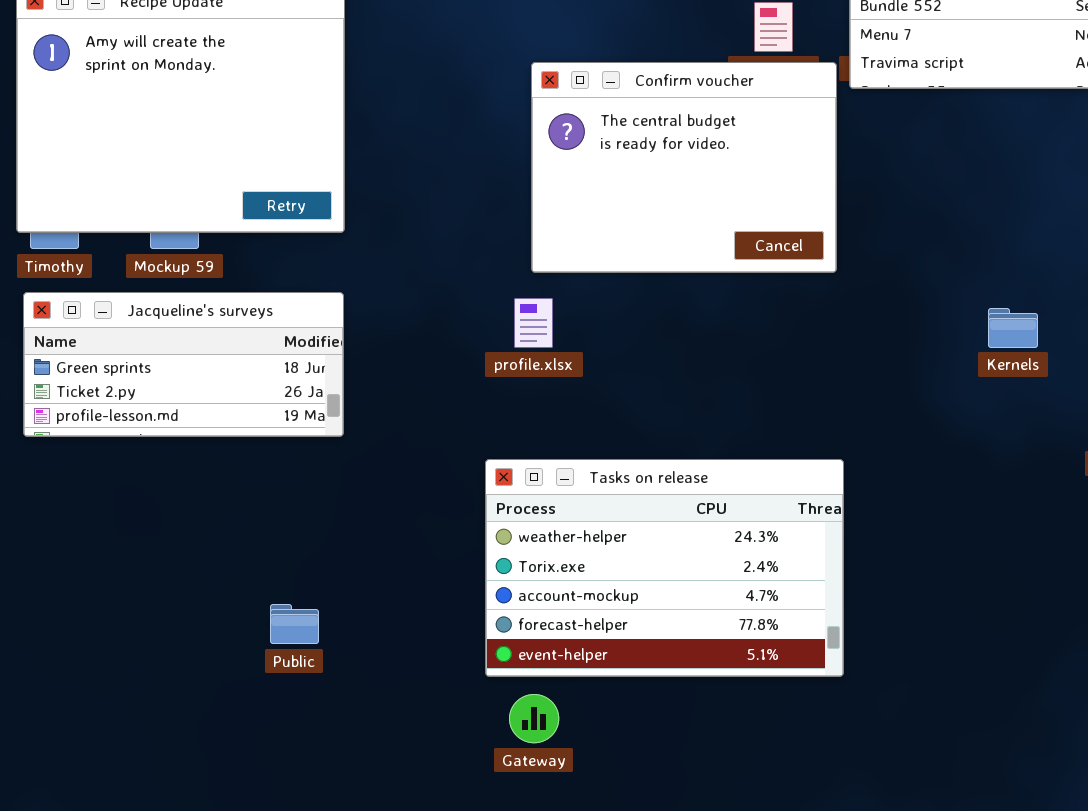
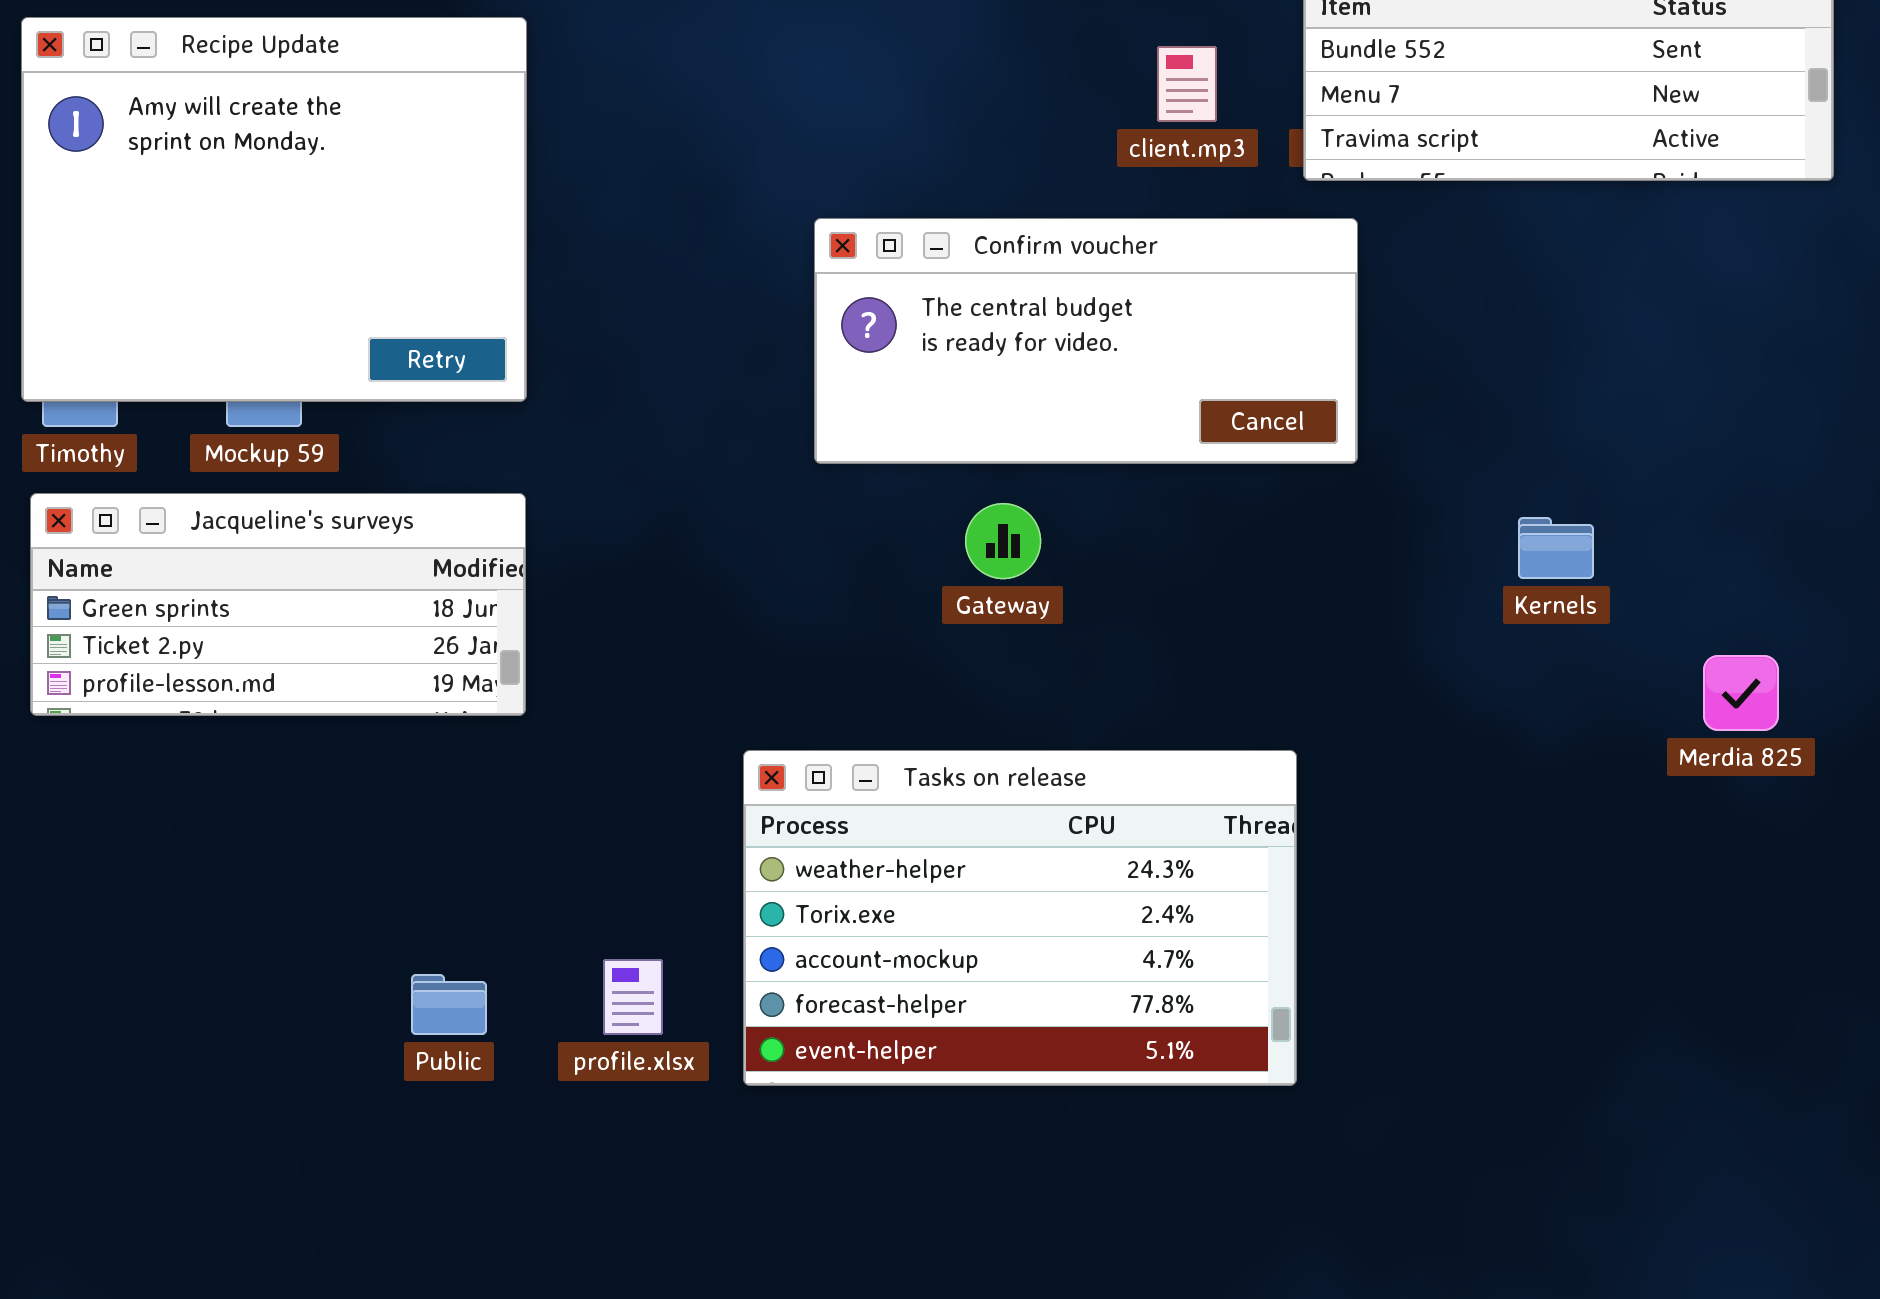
Confirm voucher: [531,62,837,273] -> [814,218,1358,464], resized
profile.xlsx: [514,298,553,348] -> [603,959,663,1035], moved
Gateway: [509,694,559,743] -> [965,503,1041,579], moved

